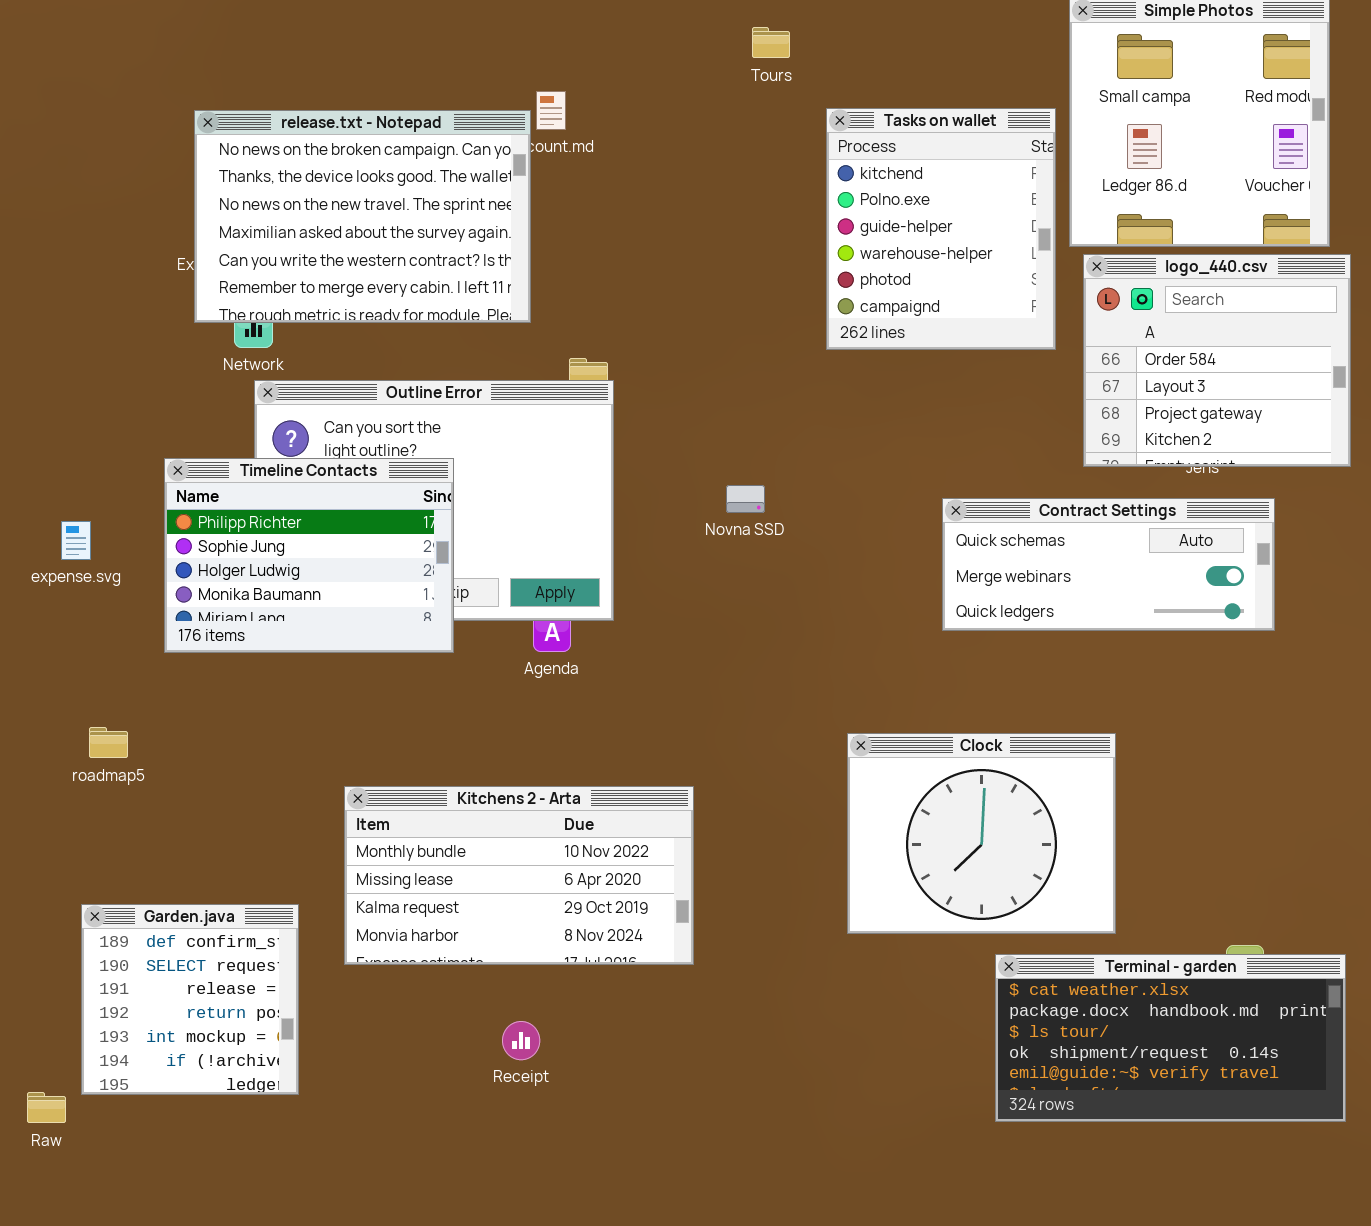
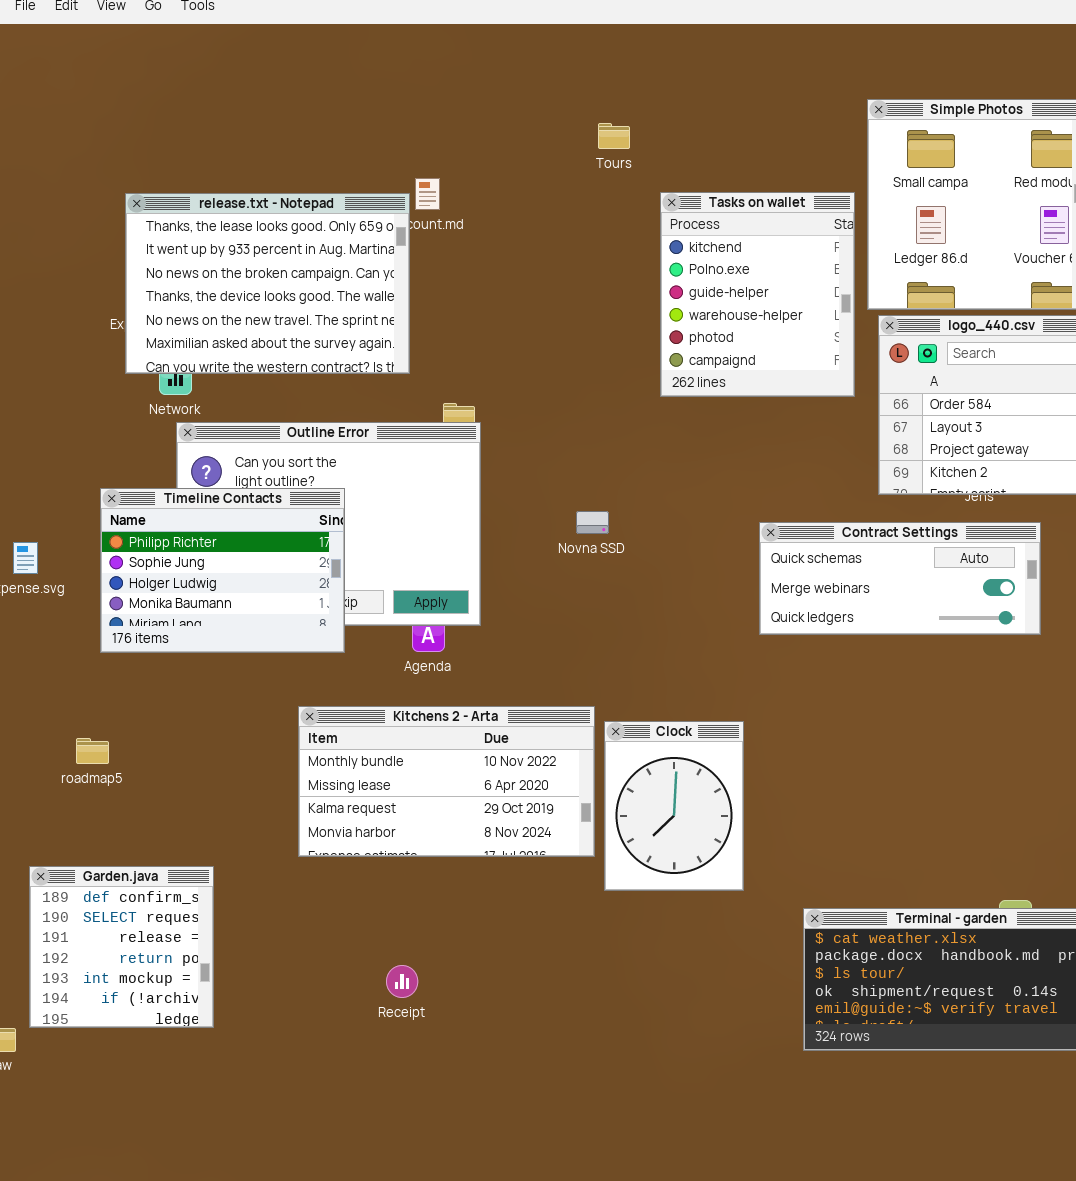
release.txt - Notepad: [194,110,531,323] -> [125,193,410,374], scrolled up 2 rows
roadmap5: [89,727,128,758] -> [76,738,109,764], moved
Clock: [847,733,1116,934] -> [604,721,744,891], moved, resized
Kitchens 2 - Arta: [344,786,694,965] -> [298,706,595,857], moved

